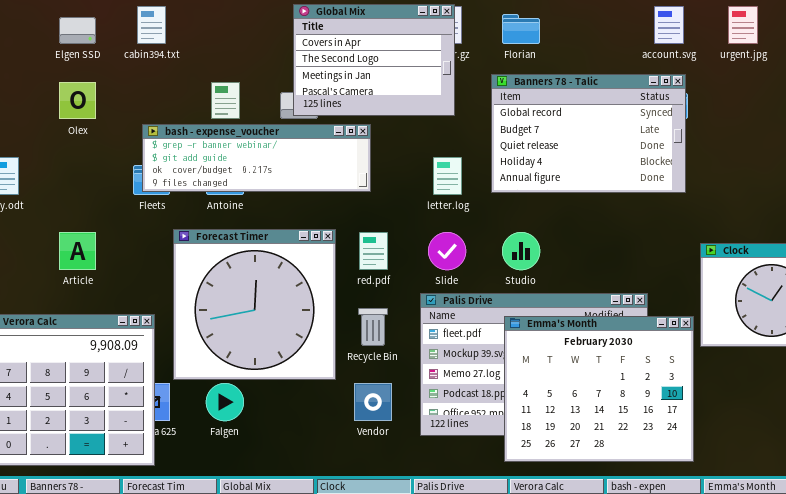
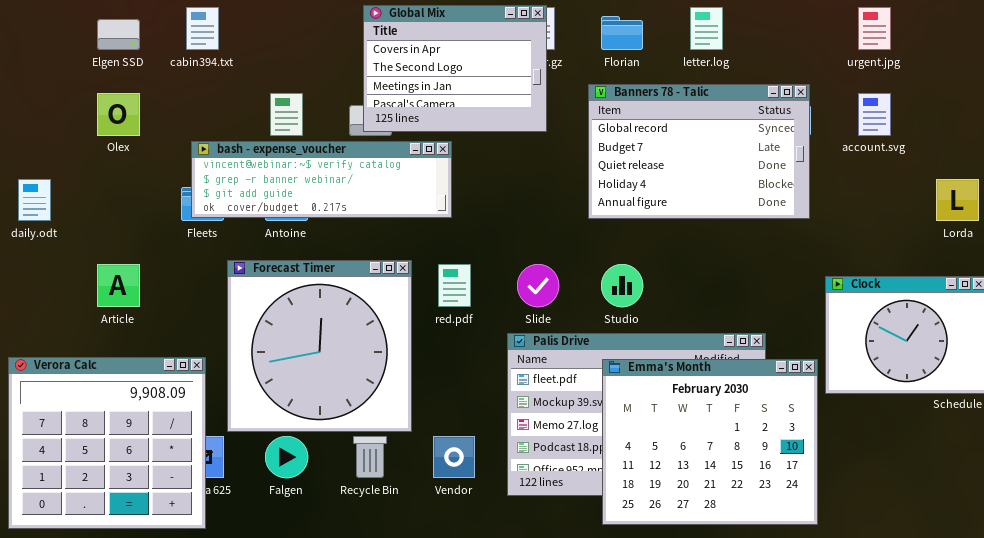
account.svg: [654,6,684,44] -> [858,93,891,136], moved
bash - expense_voucher: [142,124,371,192] -> [191,141,452,218], scrolled up 1 row
letter.log: [433,157,462,195] -> [690,7,723,50], moved
Recycle Bin: [358,308,388,346] -> [353,436,387,478], moved

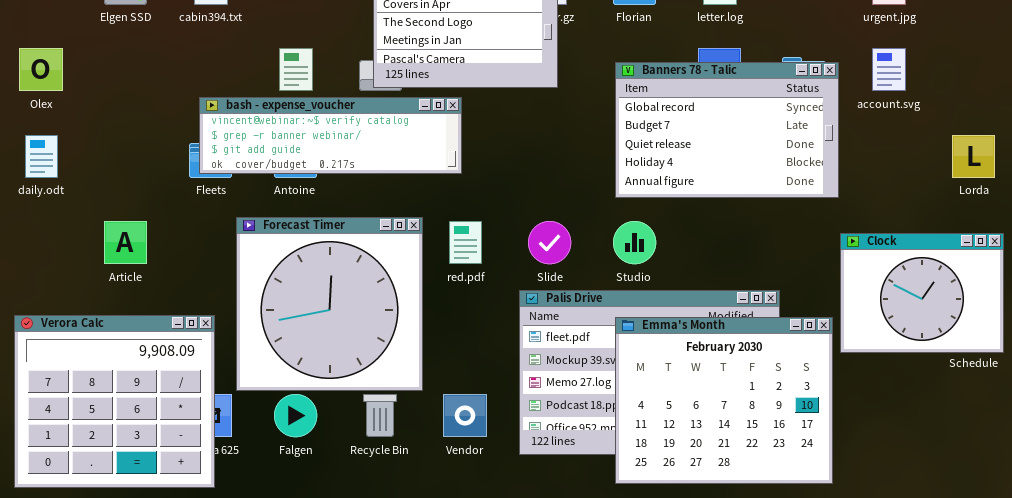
Banners 78 - Talic: [588,84,810,219] -> [615,62,839,198], moved
Olex: [97,93,140,136] -> [19,48,63,91], moved

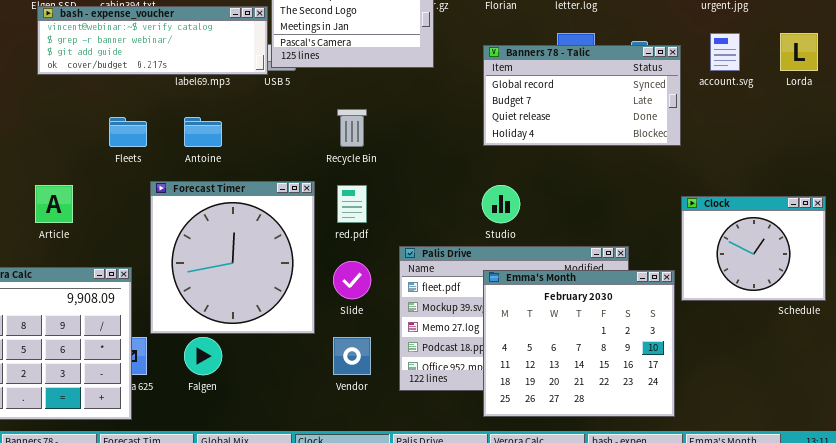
Banners 78 - Talic: [615,62,839,198] -> [483,45,681,146], resized
bash - expense_voucher: [199,97,462,174] -> [37,6,268,75], moved
Lorda: [952,135,995,178] -> [780,33,818,71], moved
Slide: [528,221,571,264] -> [333,261,371,299], moved
Recycle Bin: [363,394,397,437] -> [337,109,367,147], moved

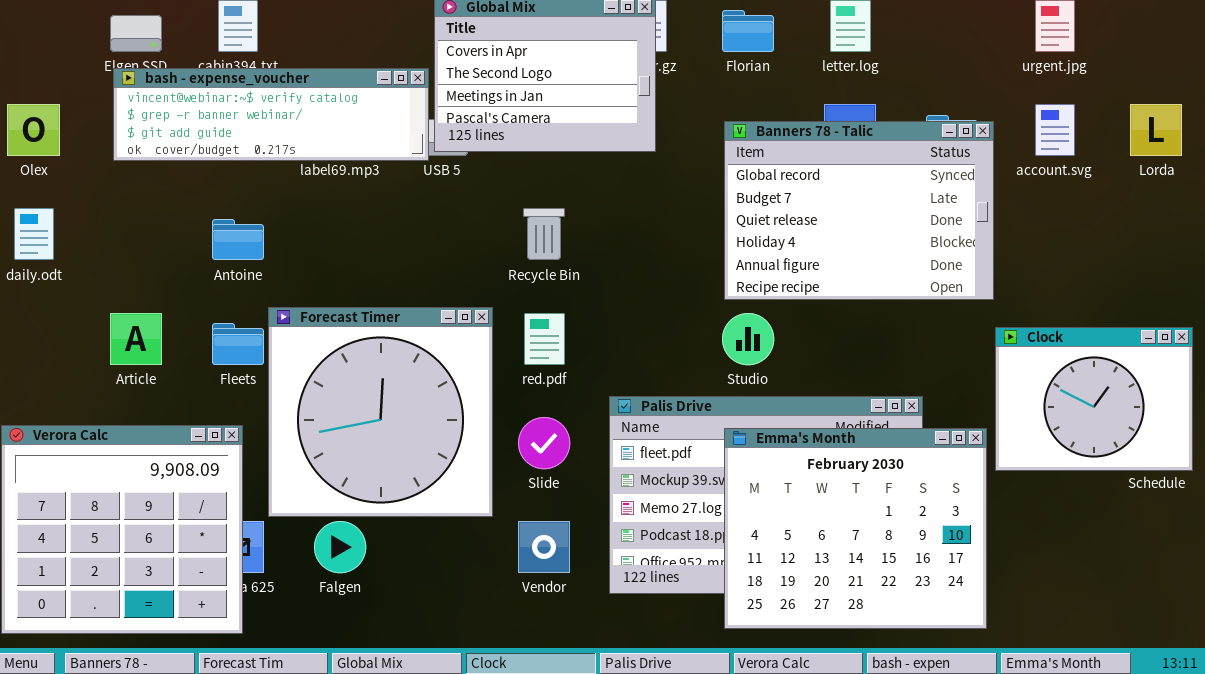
Banners 78 - Talic: [483,45,681,146] -> [724,121,994,300], resized
Fleets: [109,117,147,147] -> [212,323,264,365], moved
Antoine: [184,117,222,147] -> [212,219,264,260], moved

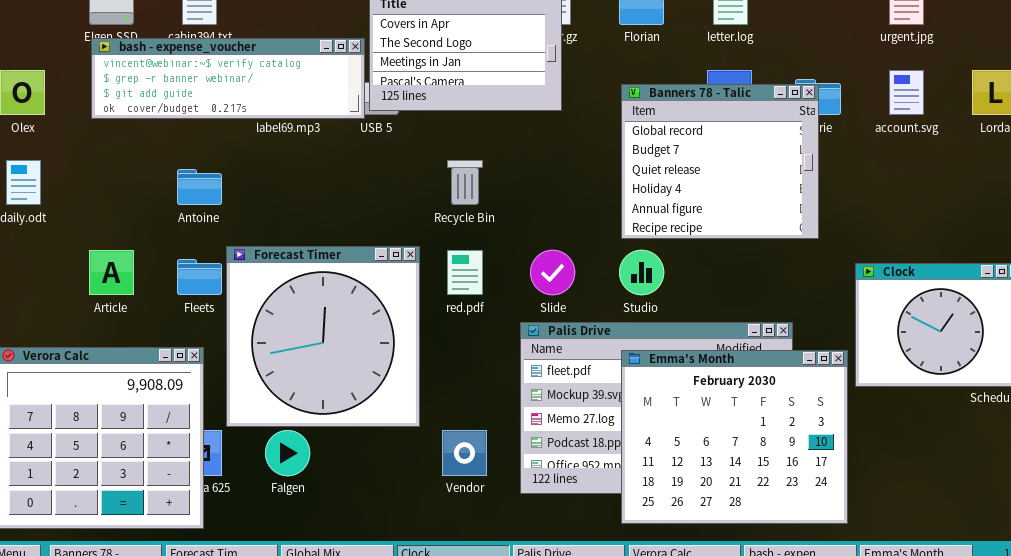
Banners 78 - Talic: [724,121,994,300] -> [621,84,819,239], resized
Slide: [518,417,570,469] -> [530,250,575,295], moved

